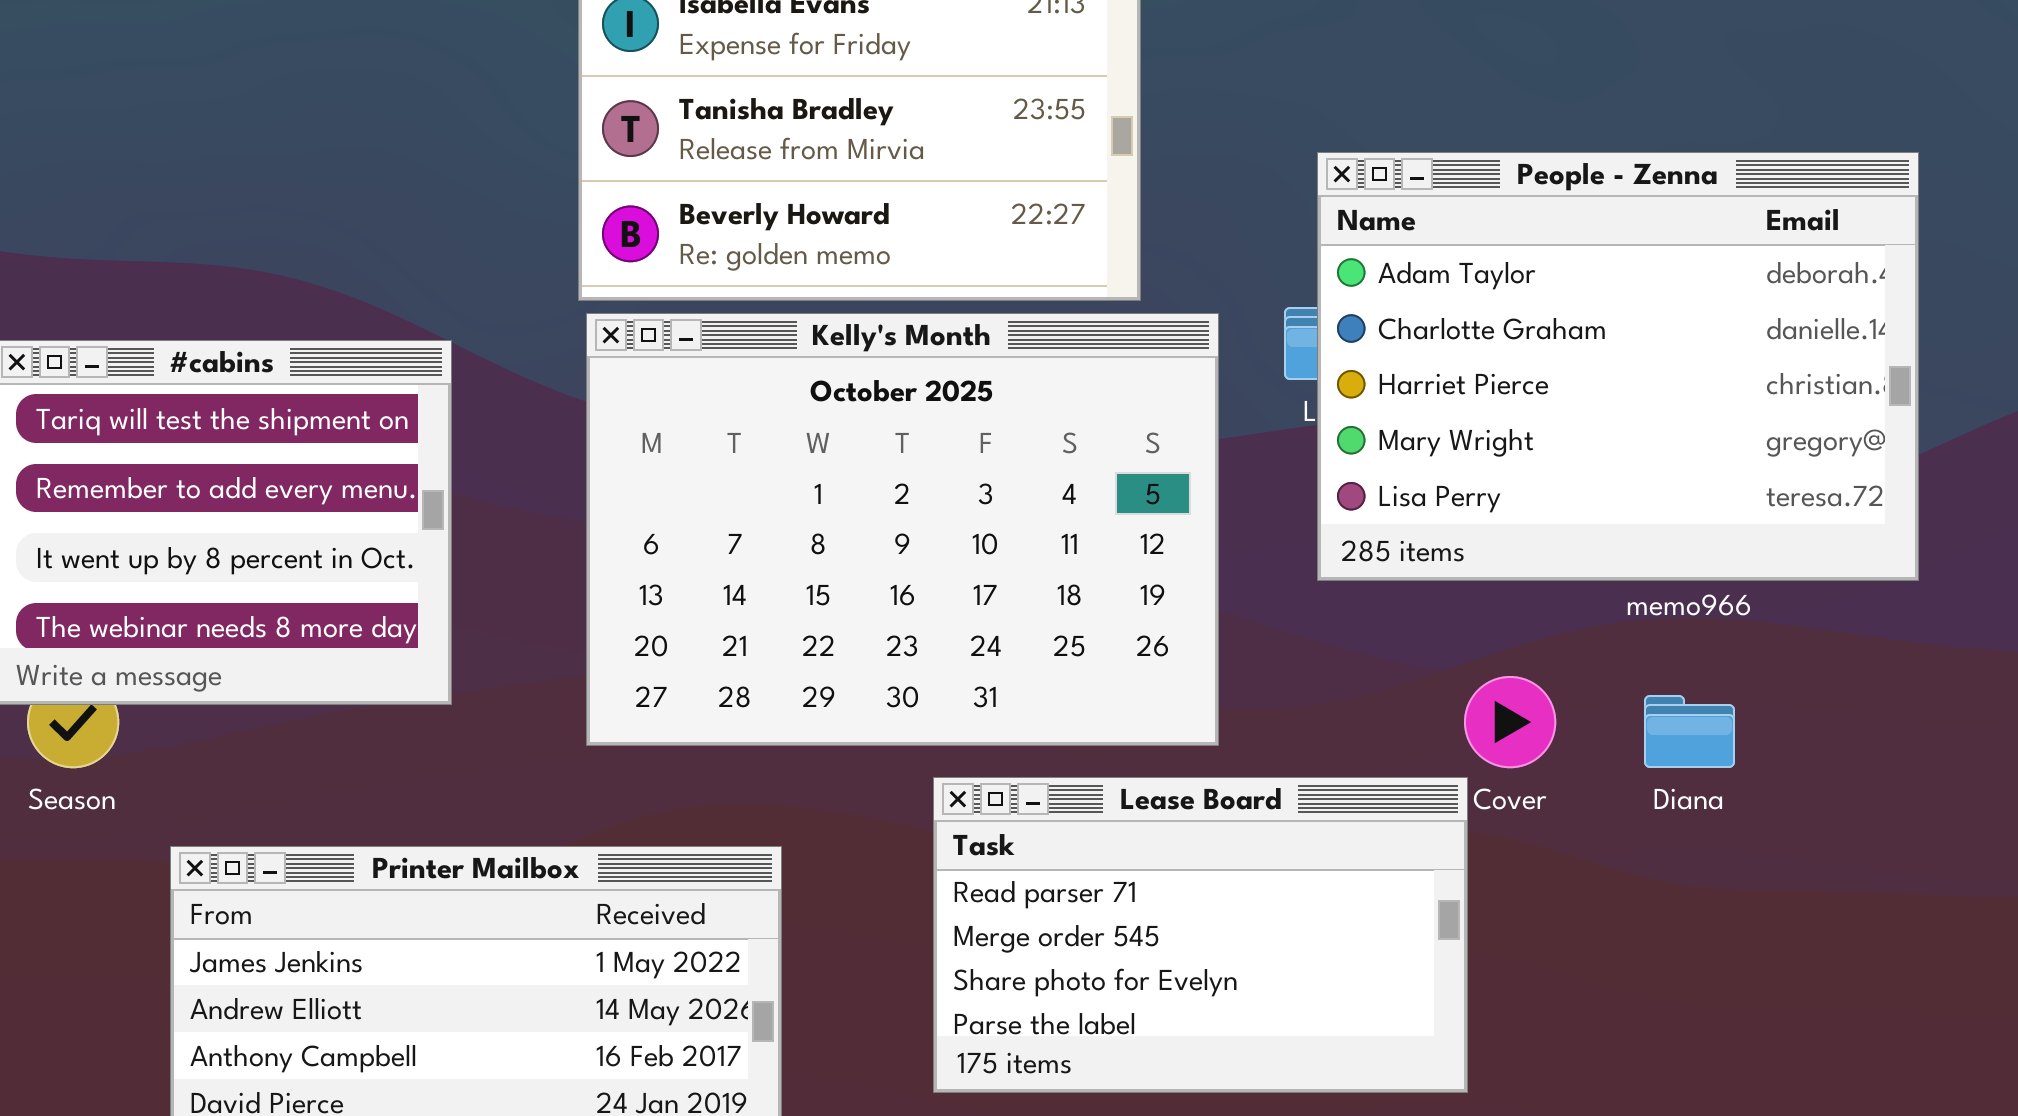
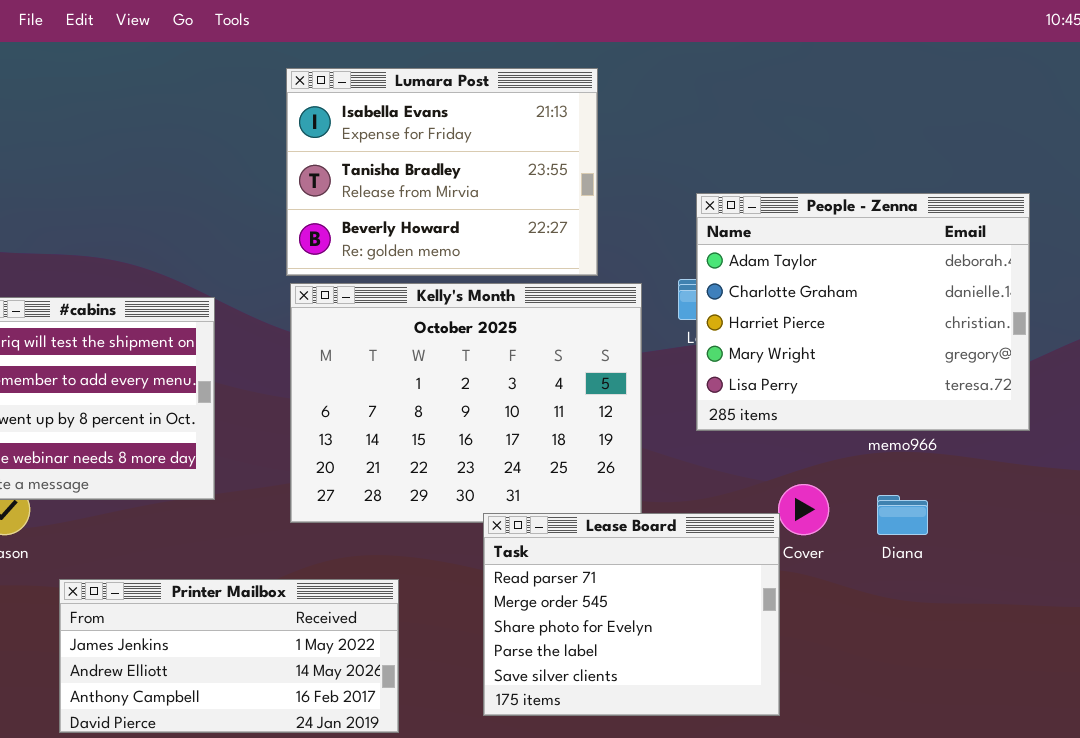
Lease Board: [933,777,1468,1093] -> [483,513,780,716], resized

